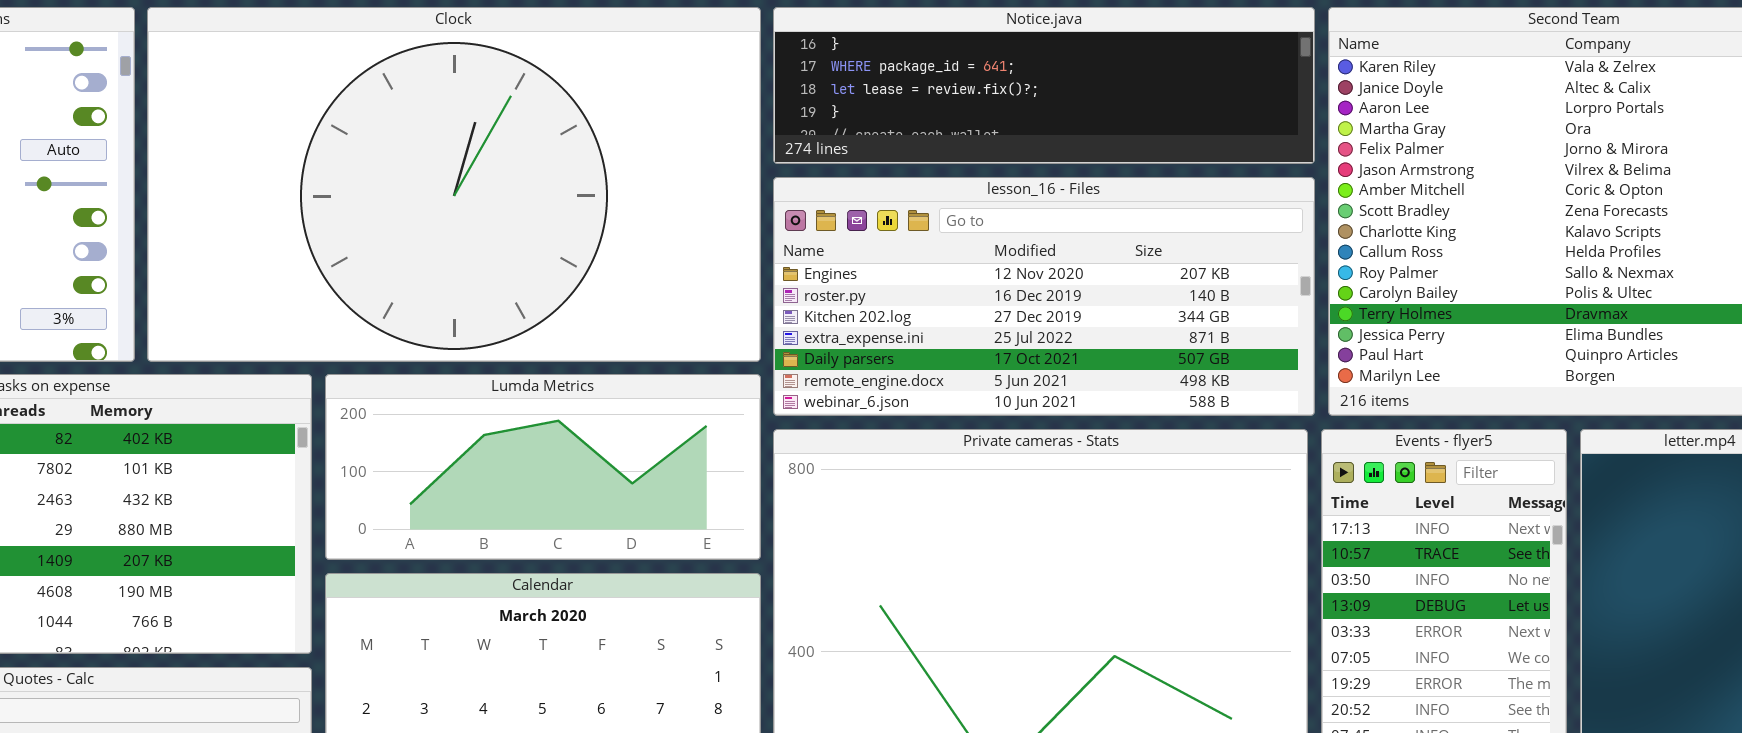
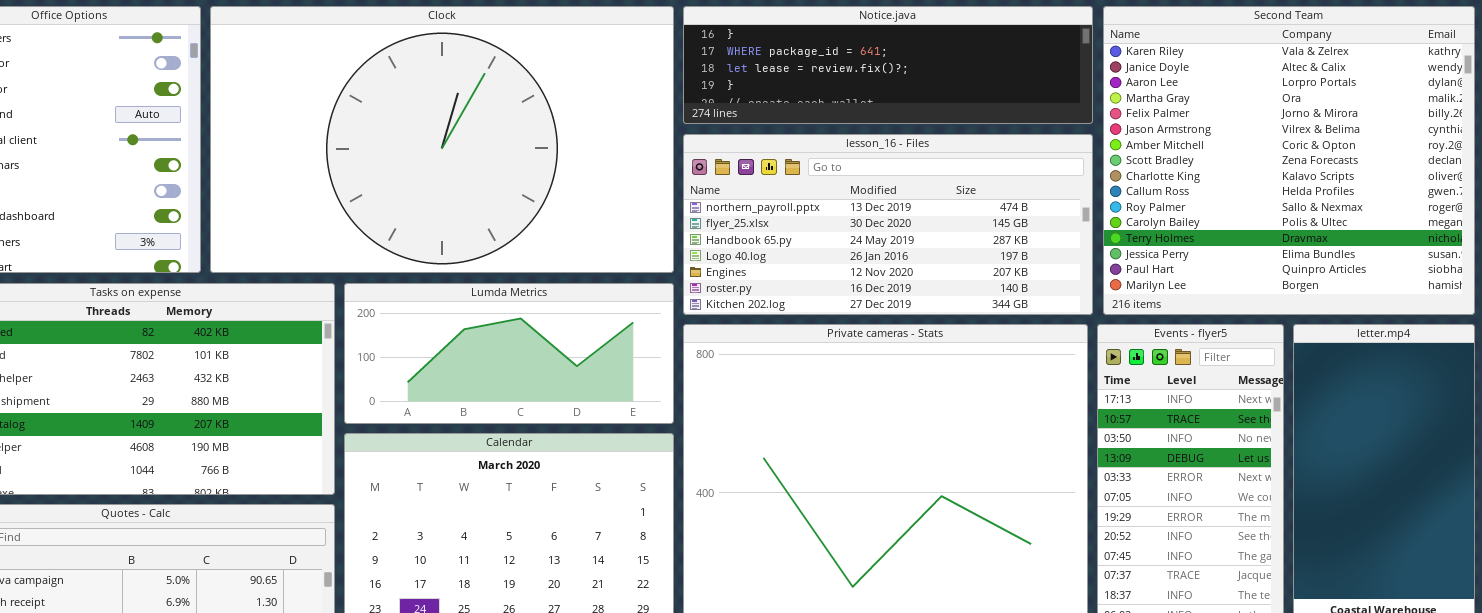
lesson_16 - Files: [773,177,1315,416] -> [683,134,1093,315], scrolled up 4 rows

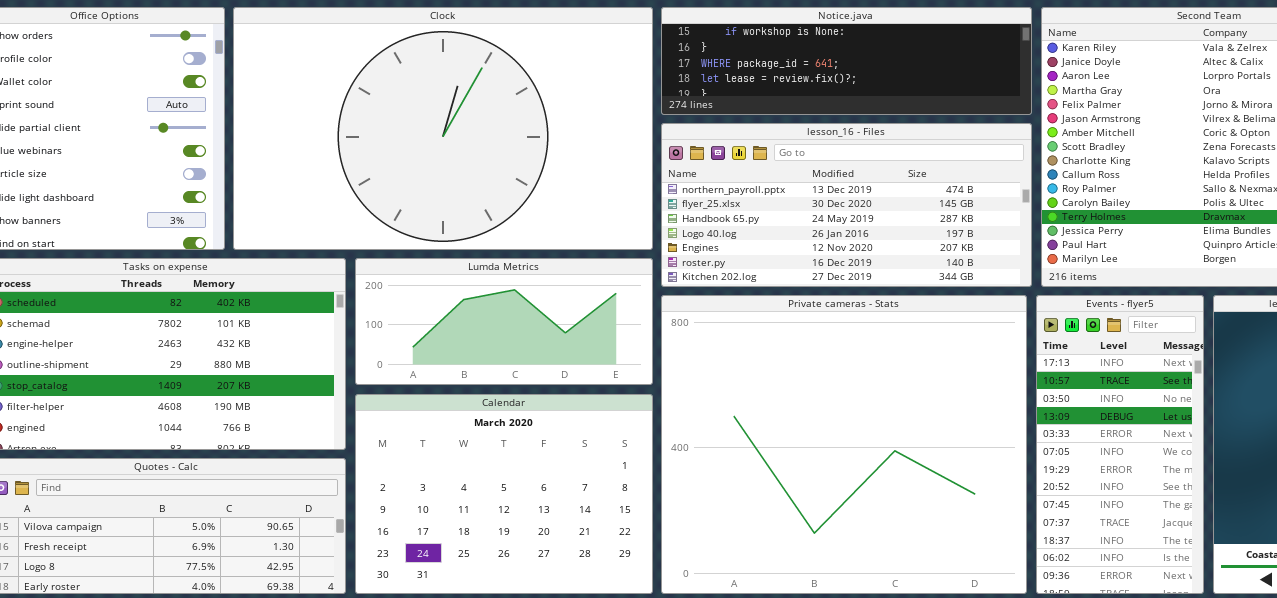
Notice.java: [683,6,1093,124] -> [661,7,1032,115], scrolled up 1 row

